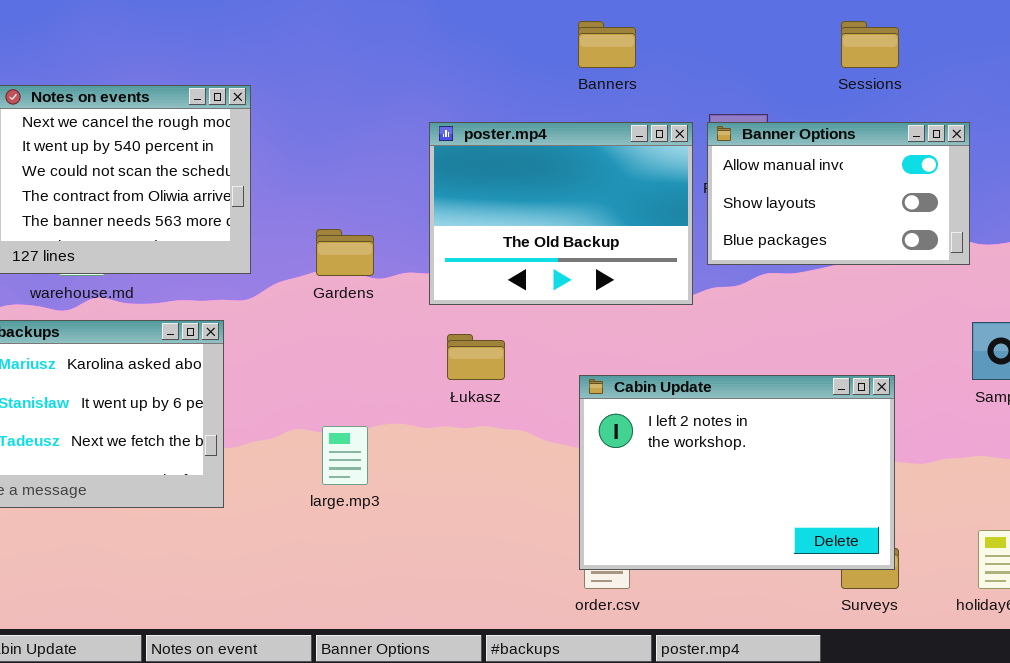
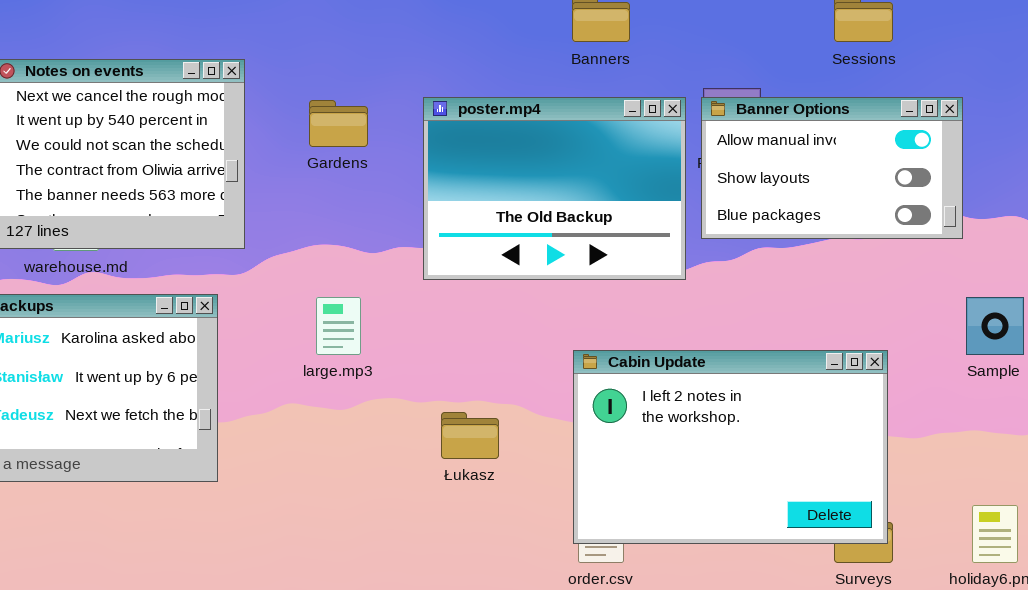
Gardens: [316,229,374,276] -> [309,100,368,147], moved
Łukasz: [447,334,505,380] -> [441,412,499,459], moved
large.mp3: [322,426,368,485] -> [316,297,361,355], moved

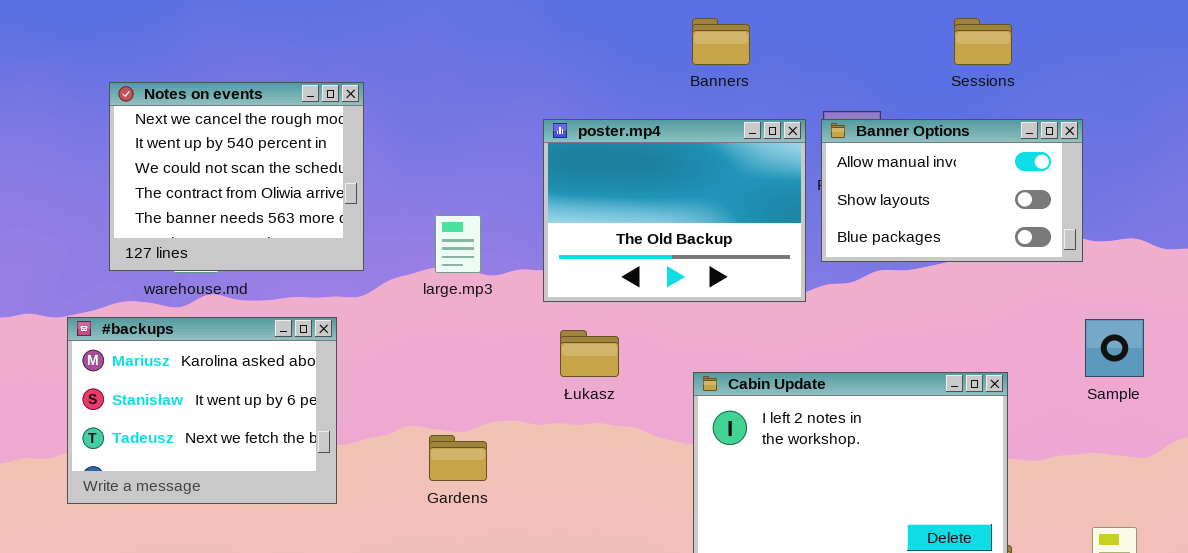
Gardens: [309,100,368,147] -> [429,435,487,481], moved
large.mp3: [316,297,361,355] -> [435,215,481,273], moved
Łukasz: [441,412,499,459] -> [560,330,619,377], moved

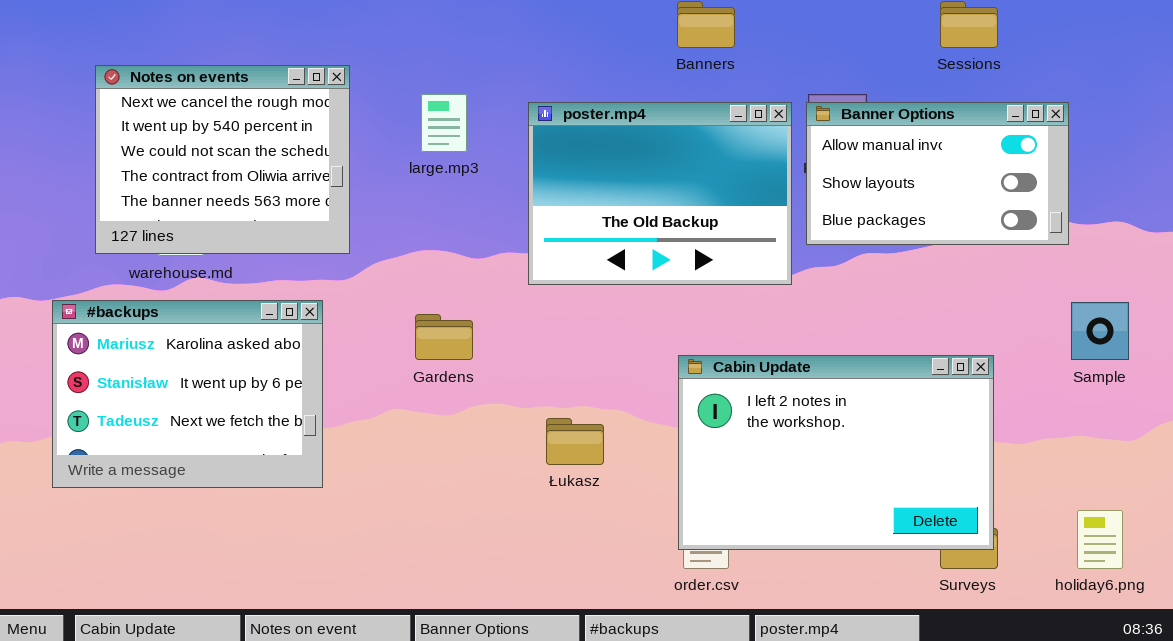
large.mp3: [435,215,481,273] -> [421,94,467,152], moved
Łukasz: [560,330,619,377] -> [546,418,604,465], moved
Gardens: [429,435,487,481] -> [415,314,473,360], moved

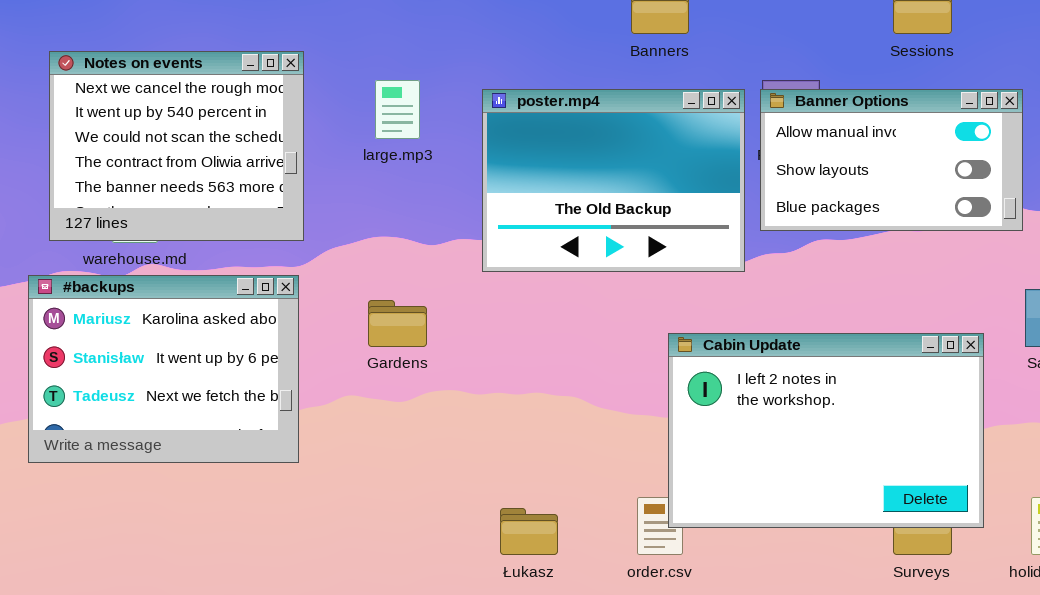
#backups: [52,300,323,488] -> [28,275,299,463], moved
Cabin Update: [678,355,994,550] -> [668,333,984,528], moved
Łukasz: [546,418,604,465] -> [500,508,558,555], moved

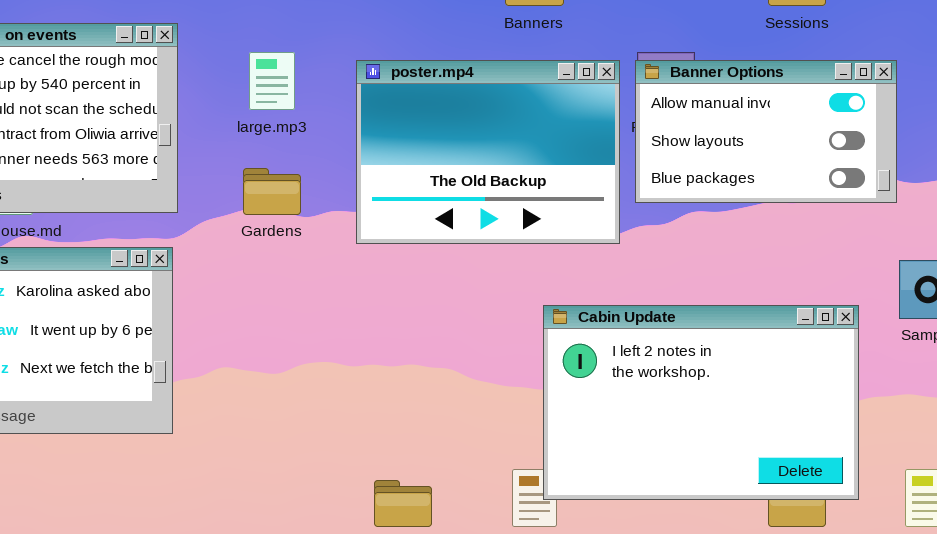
Gardens: [368,300,427,347] -> [243,168,301,215], moved

